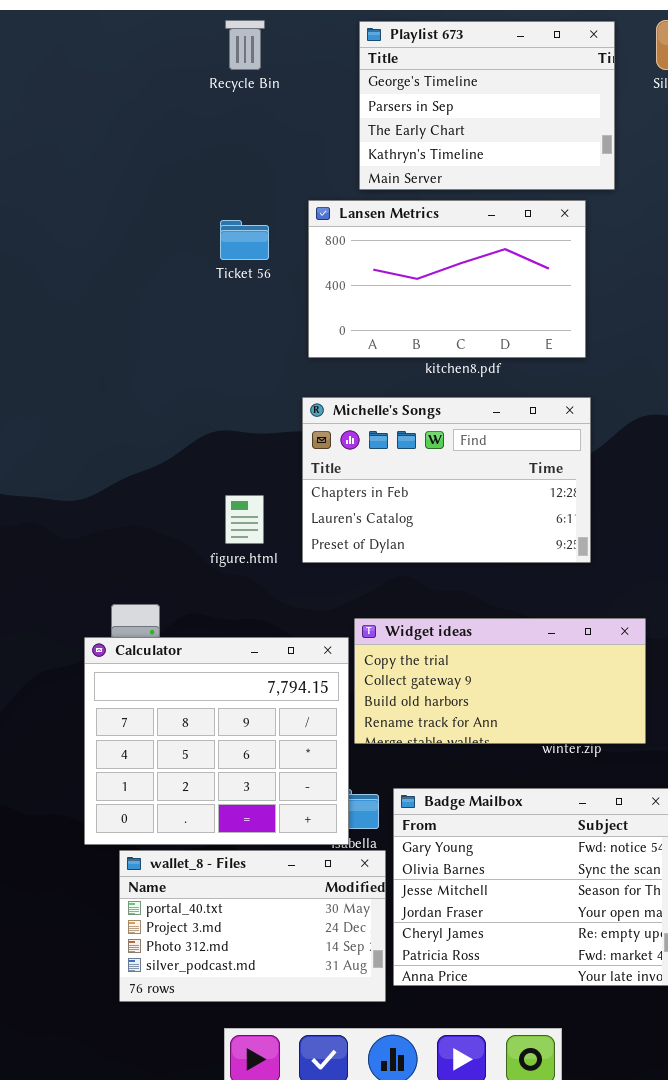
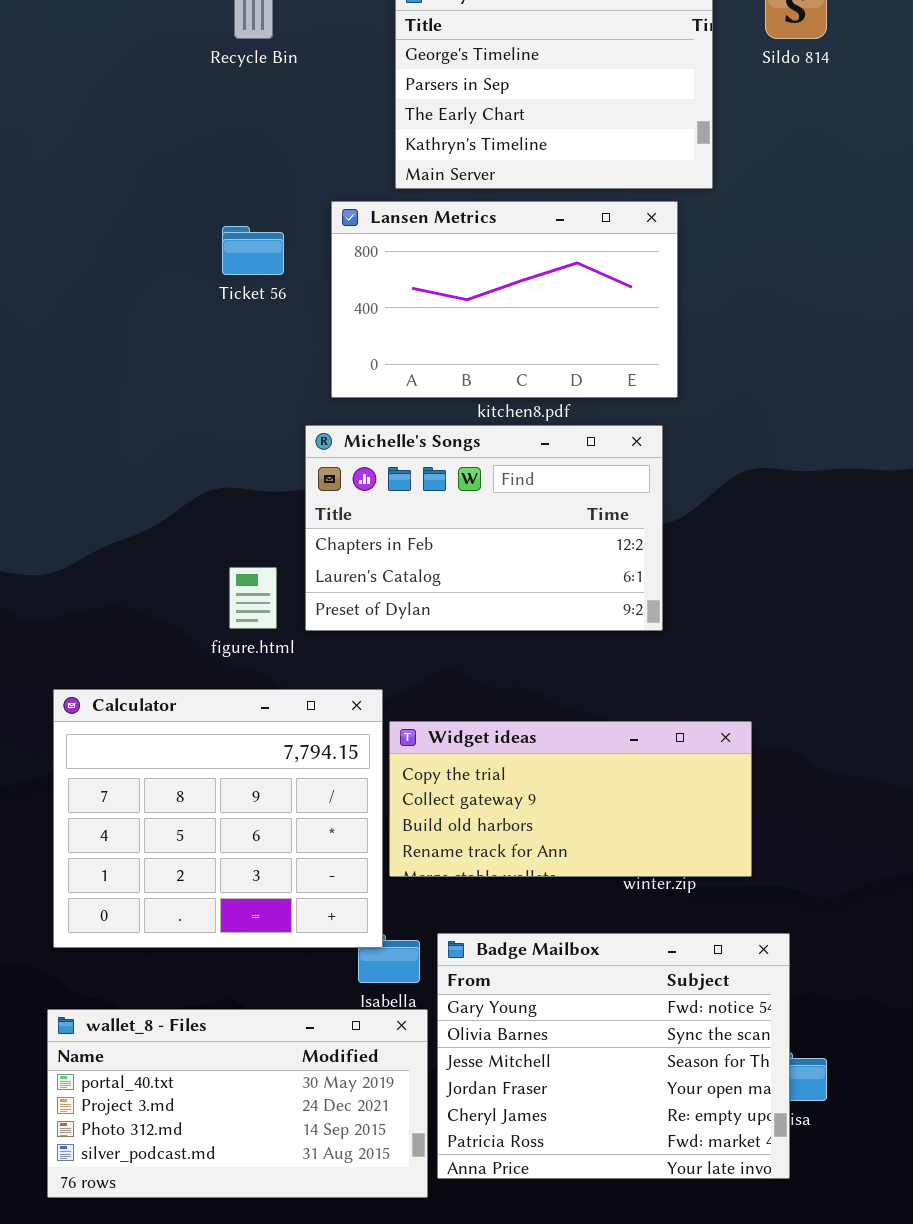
Michelle's Songs: [302,397,591,563] -> [305,425,663,631], moved
Calculator: [84,637,349,845] -> [53,689,383,948], moved
wallet_8 - Files: [119,850,386,1002] -> [47,1009,428,1198], resized

